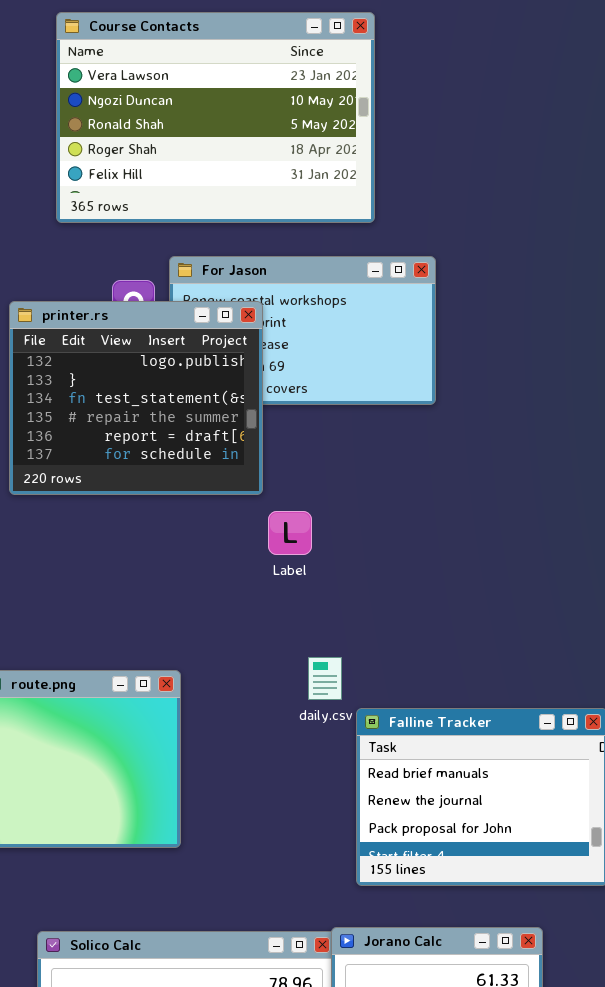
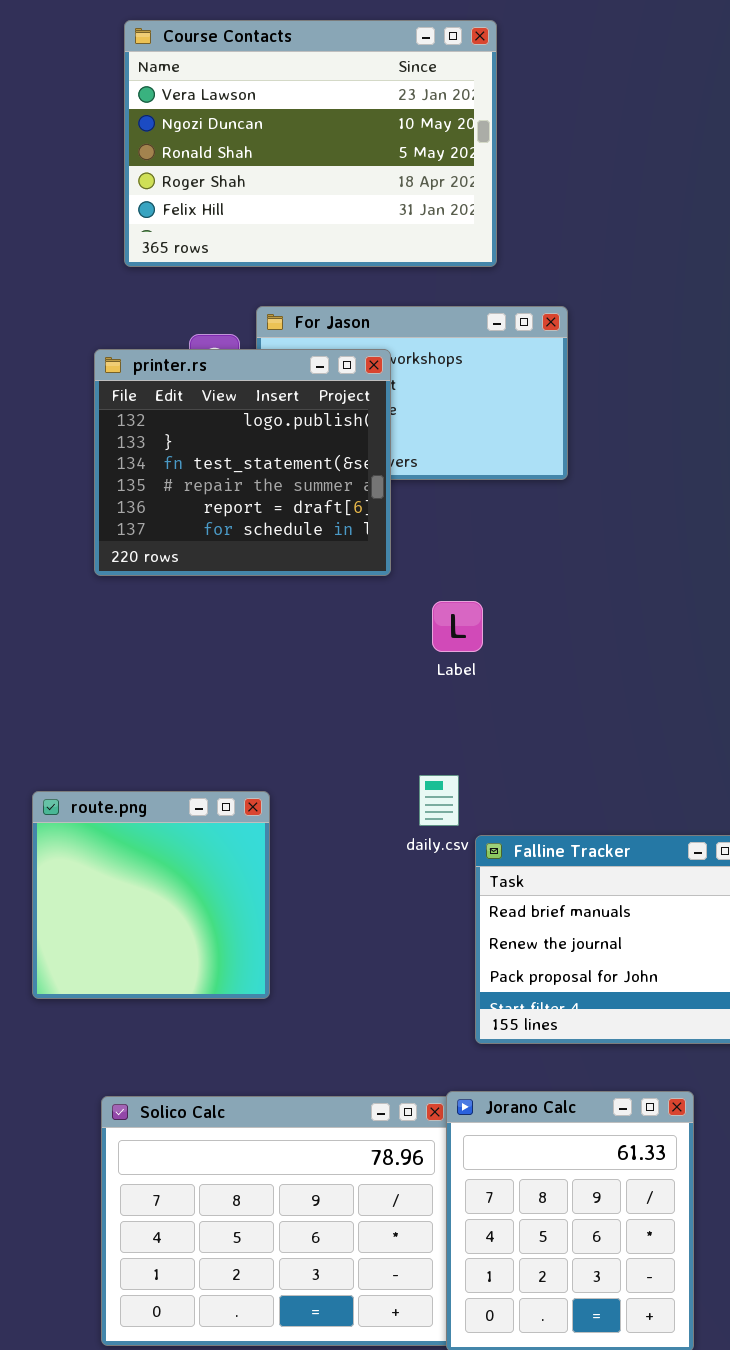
printer.rs: [9,301,263,495] -> [94,349,391,576], moved
Label: [268,511,312,555] -> [432,601,483,652], moved

